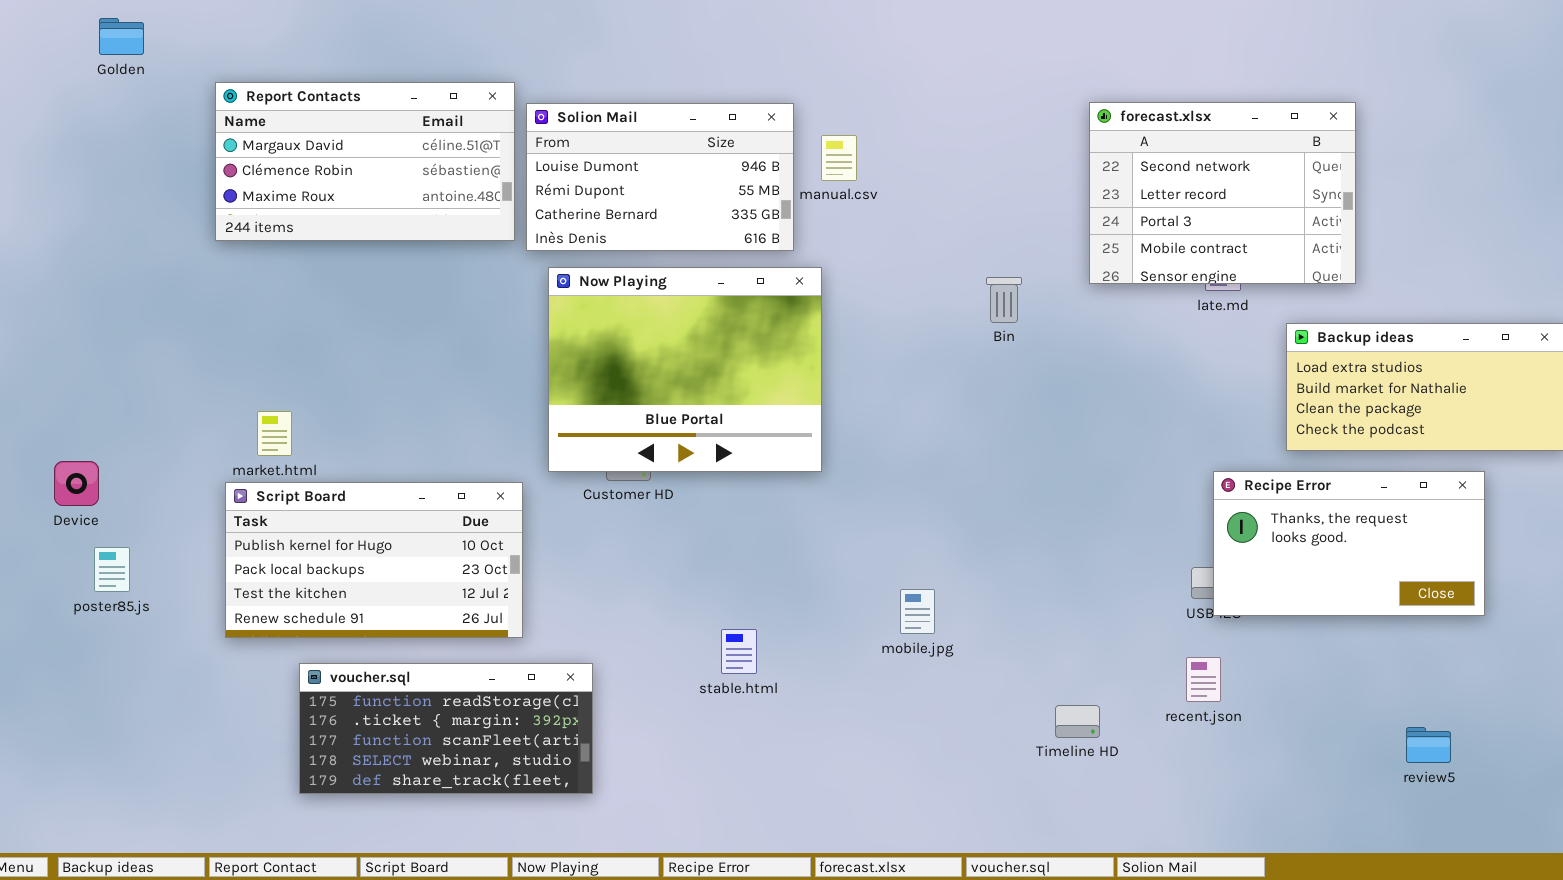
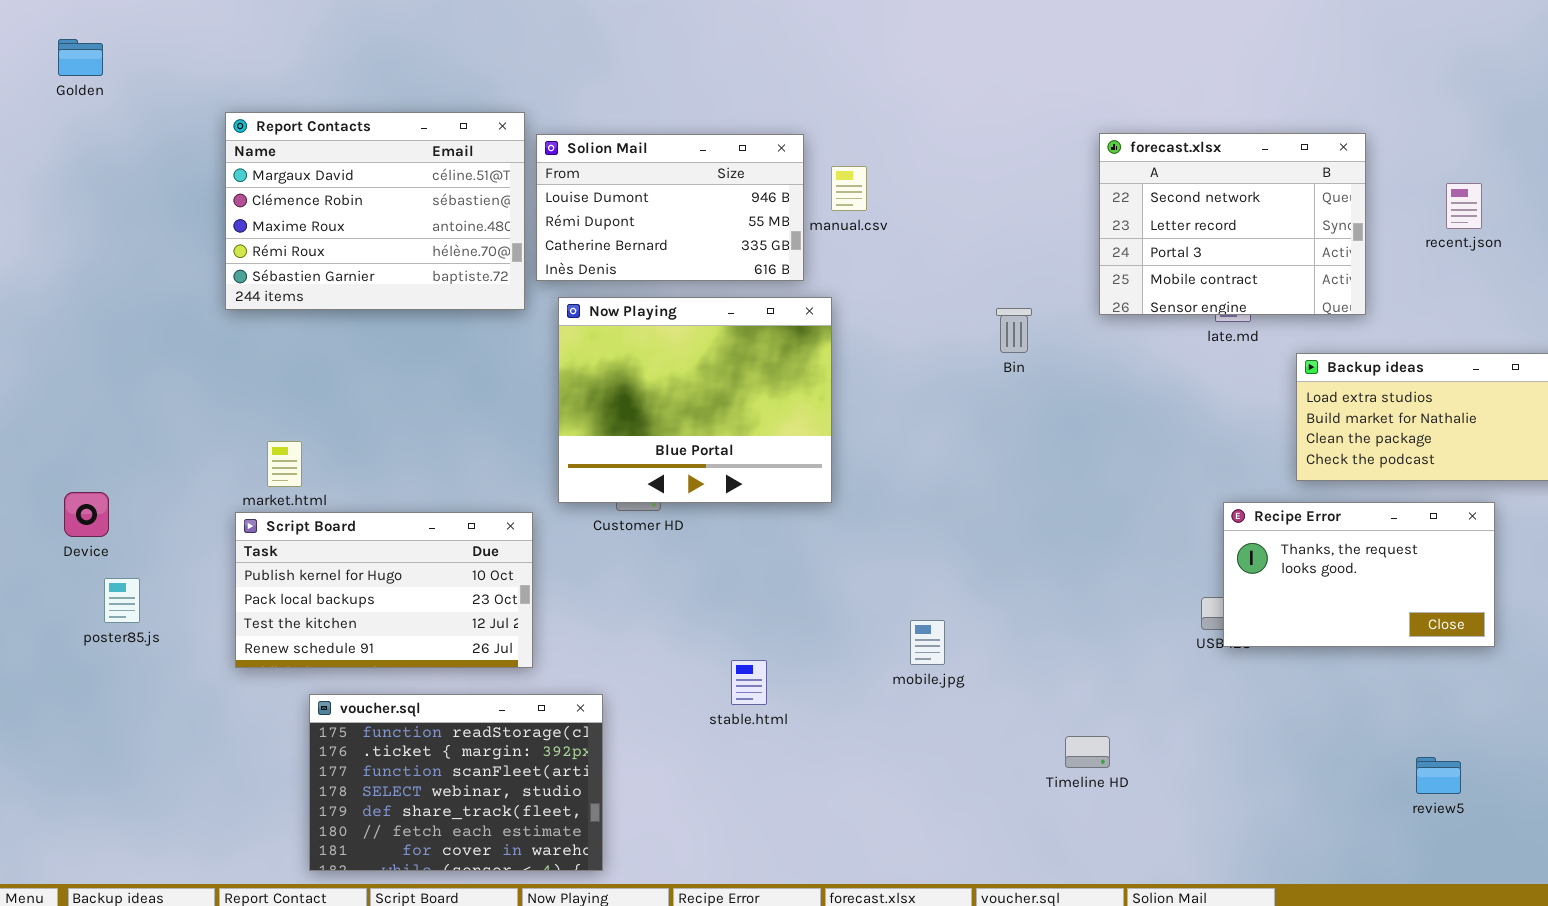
Golden: [99,18,144,55] -> [58,39,103,76], moved
Report Contacts: [215,82,515,241] -> [225,112,525,310], resized
recent.json: [1186,657,1221,702] -> [1446,183,1482,229], moved
voucher.sql: [299,663,593,794] -> [309,694,603,871], resized

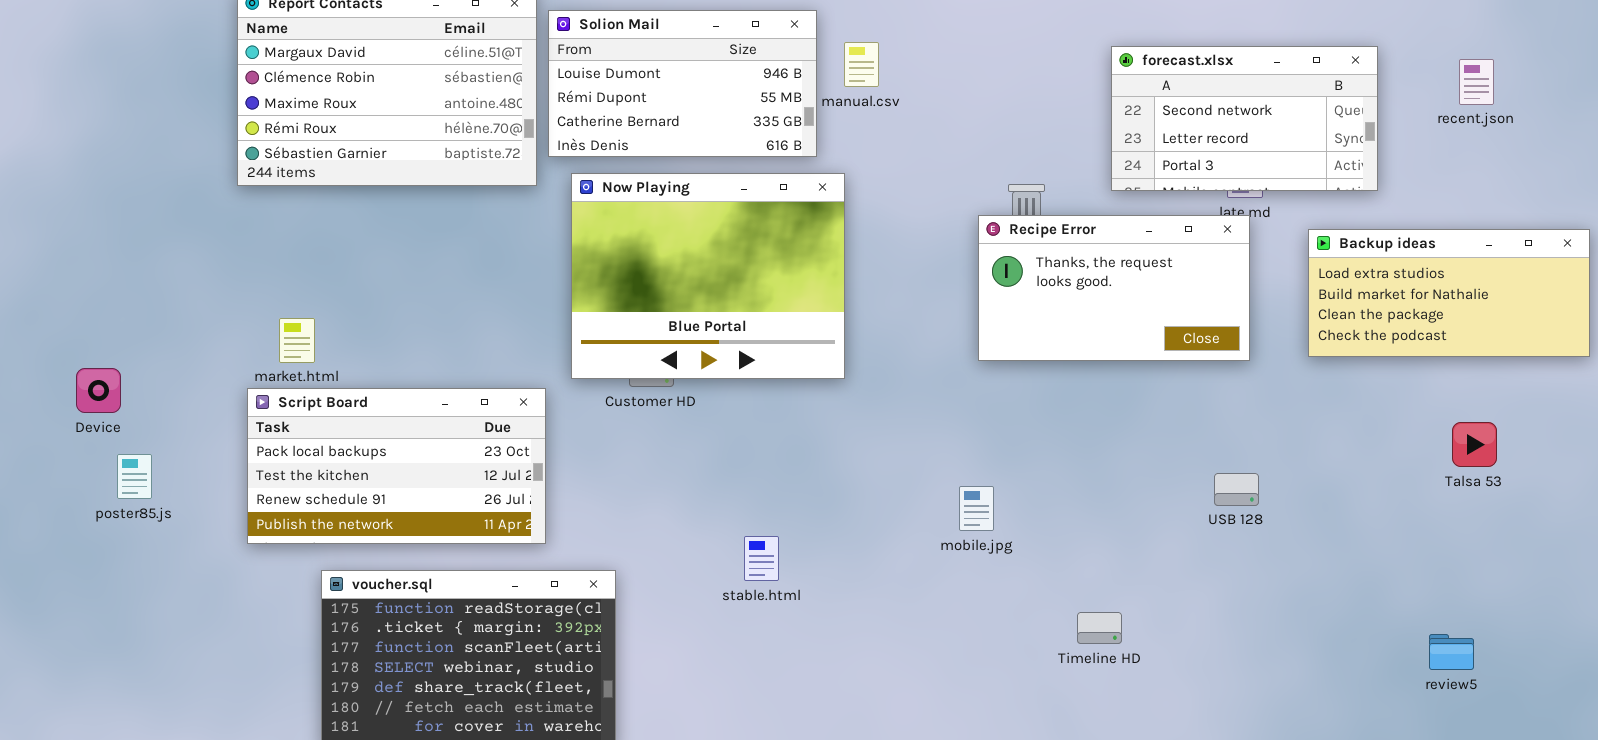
forecast.xlsx: [1099,133,1366,315] -> [1111,46,1378,191], resized
Recipe Error: [1223,502,1495,647] -> [978,215,1250,361], moved
Script Board: [235,512,533,668] -> [247,388,546,544], scrolled down 1 row
mobile.jpg: [910,620,945,665] -> [959,486,994,531], moved

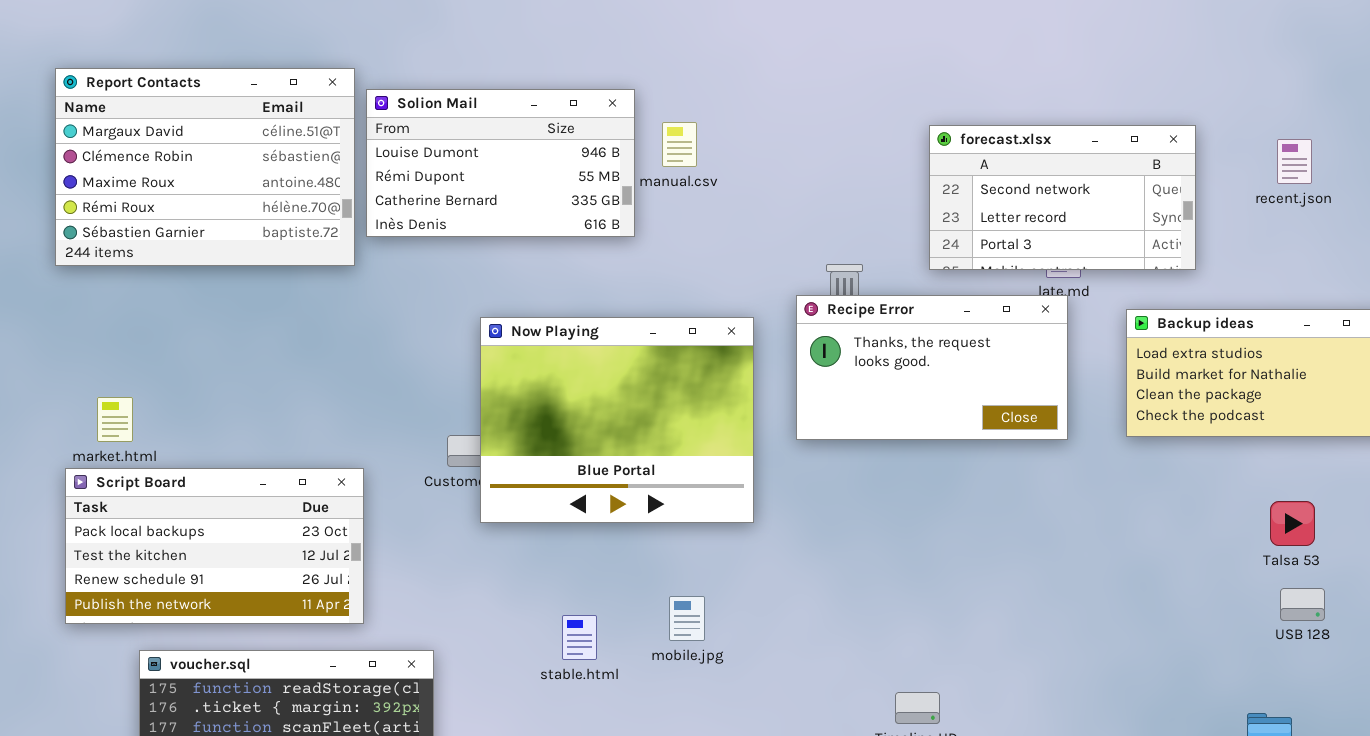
Now Playing: [571,173,845,379] -> [480,317,754,523], moved
USB 128: [1214,473,1259,506] -> [1280,588,1325,621], moved
mobile.jpg: [959,486,994,531] -> [669,596,705,641], moved

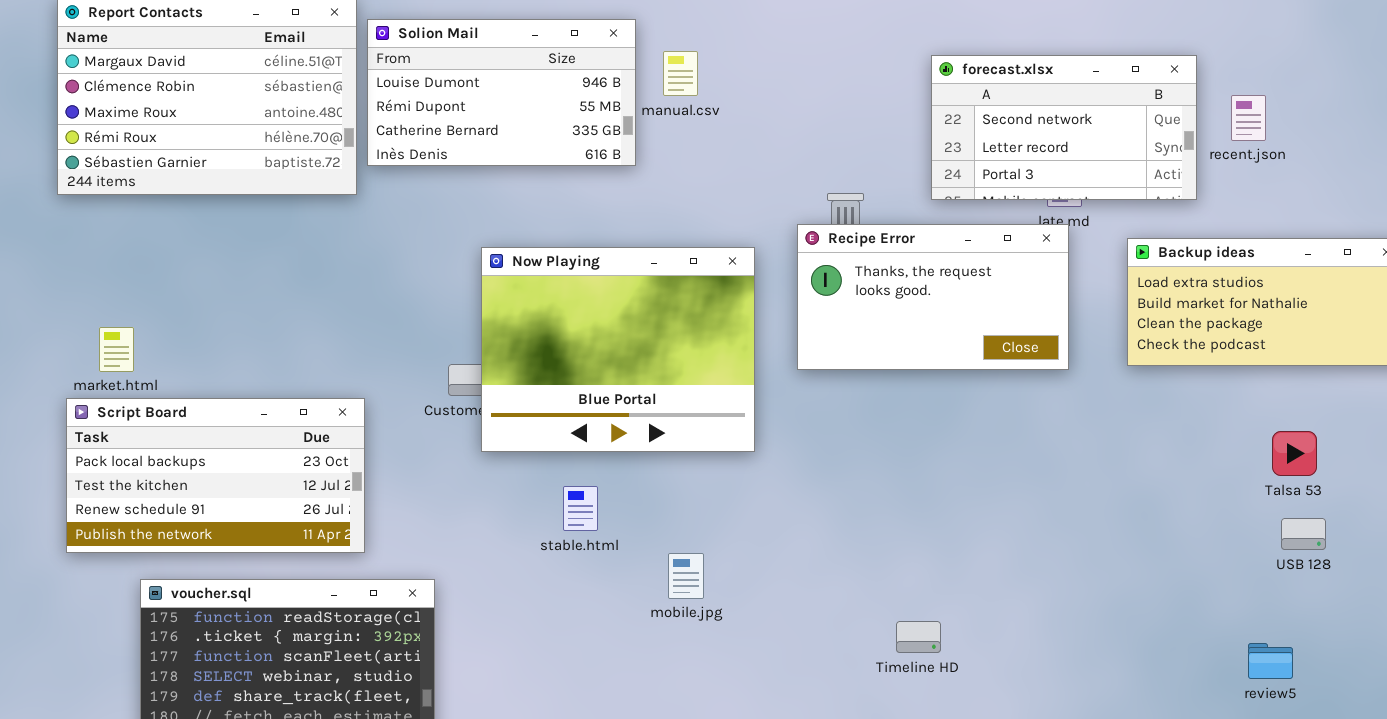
recent.json: [1277,139,1312,184] -> [1231,95,1266,141], moved
mobile.jpg: [669,596,705,641] -> [668,553,704,599], moved
stable.html: [562,615,597,660] -> [563,486,598,531], moved

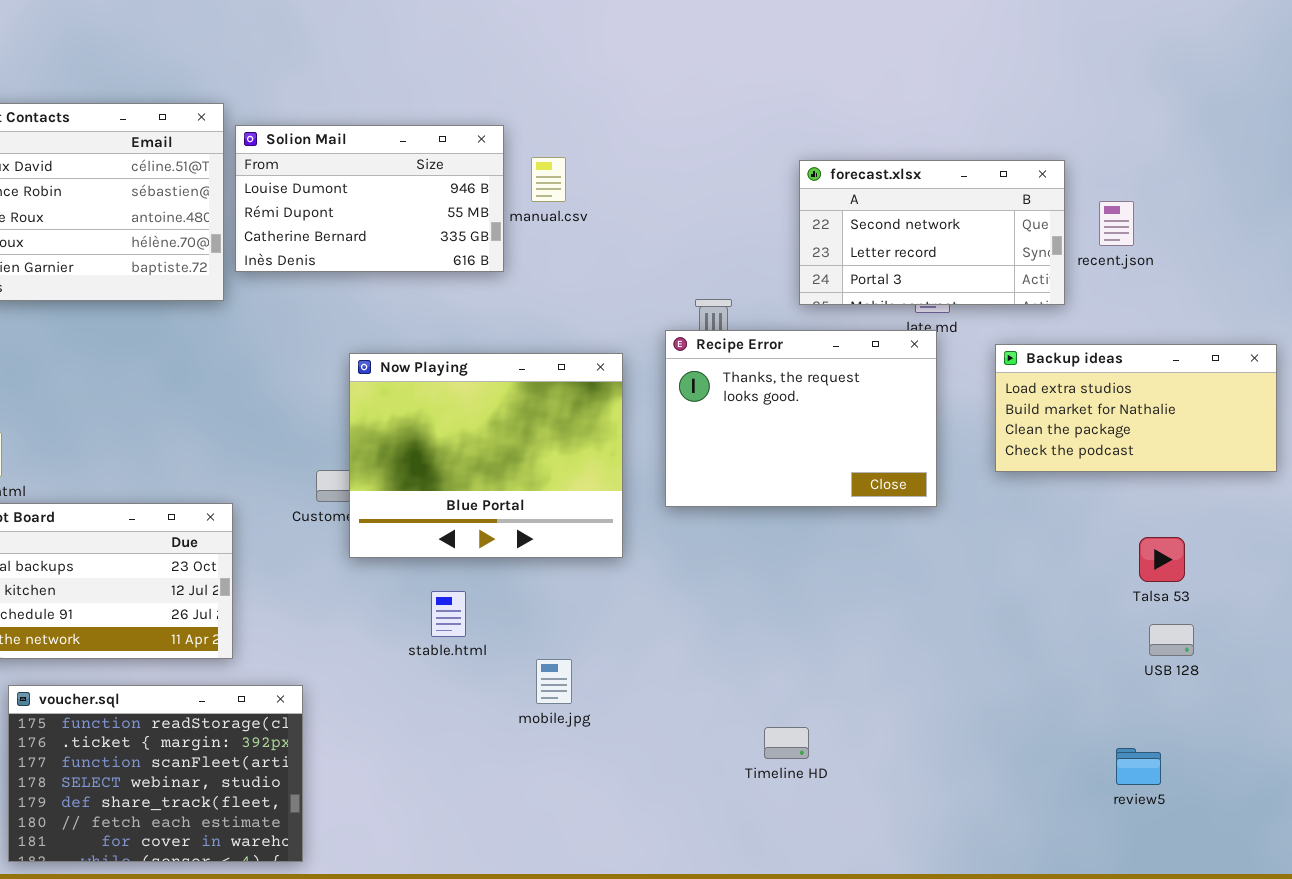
Recipe Error: [797,224,1069,370] -> [665,330,937,507], resized

